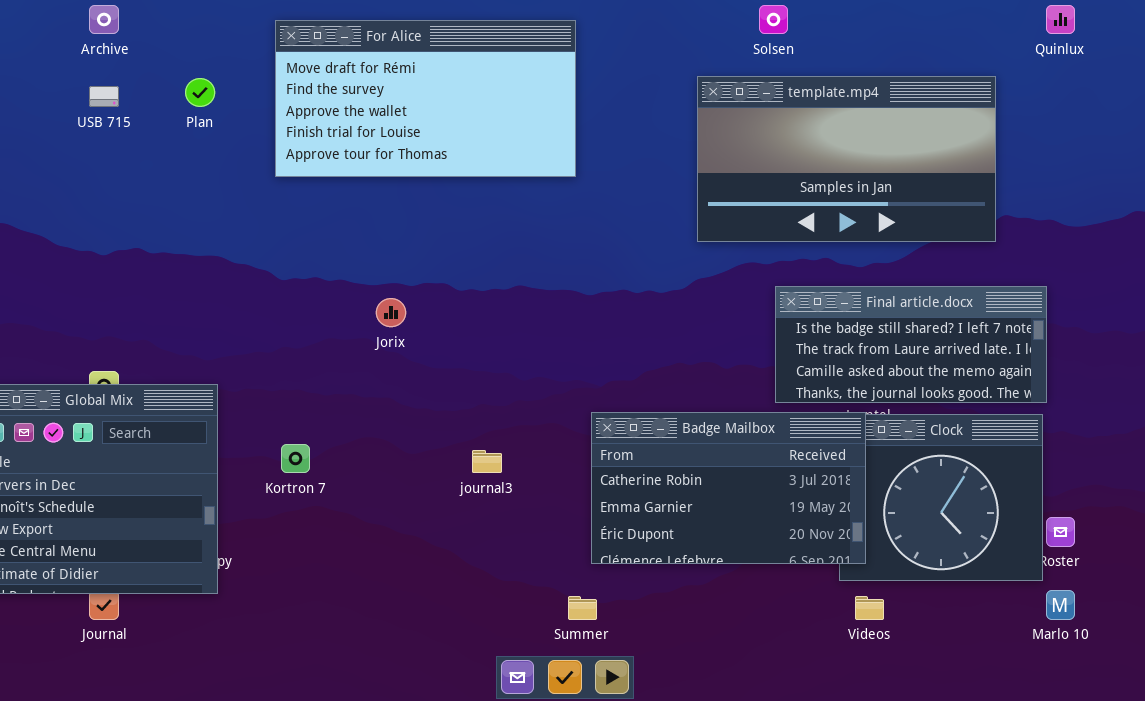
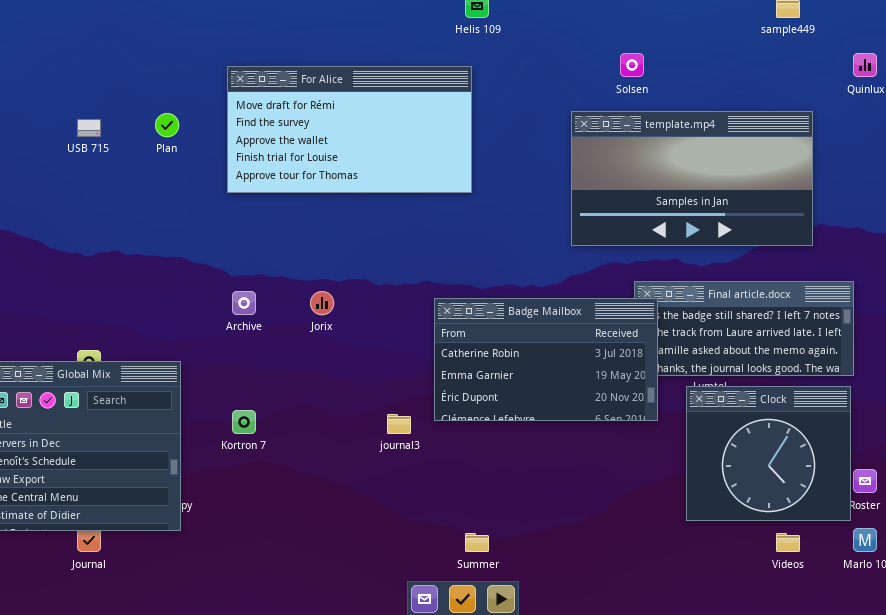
Archive: [89,5,119,34] -> [232,291,256,315], moved
Badge Mailbox: [591,412,866,564] -> [434,298,658,421], moved
Videos: [855,596,884,620] -> [776,533,800,552], moved

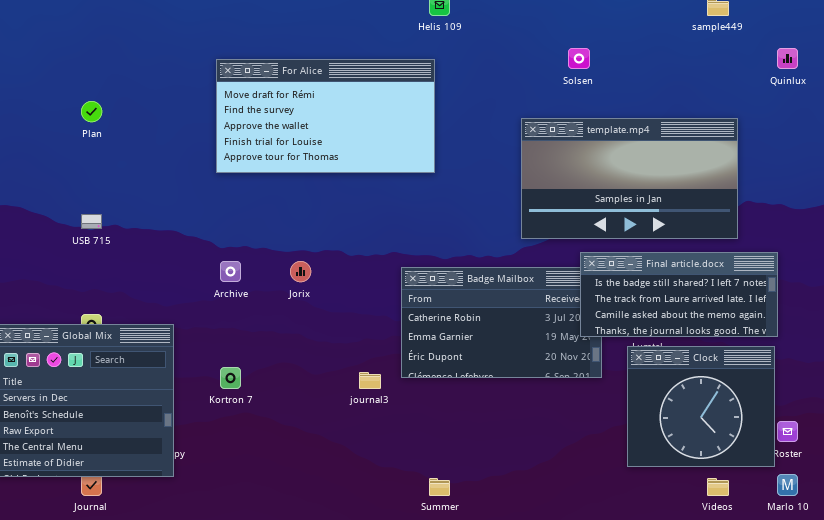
template.mp4: [571,111,813,246] -> [521,118,738,239], moved
Plan: [155,113,179,137] -> [81,101,102,122], moved
USB 715: [77,119,101,137] -> [81,214,102,229], moved
Final article.docx: [634,281,854,376] -> [580,252,778,337], raised

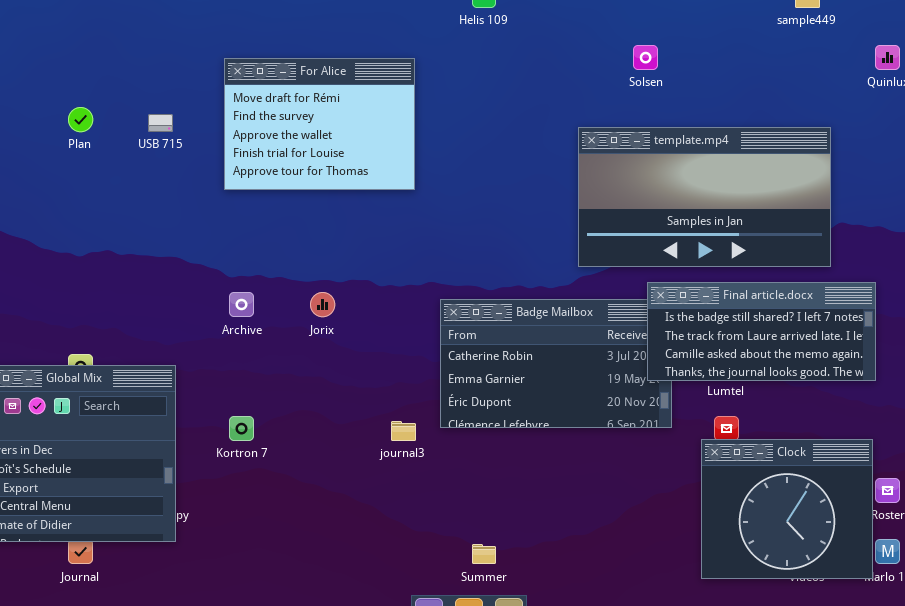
For Alice: [216,59,435,173] -> [224,58,415,190], resized
USB 715: [81,214,102,229] -> [148,114,173,132], moved
Clock: [627,346,775,467] -> [701,439,873,579], moved

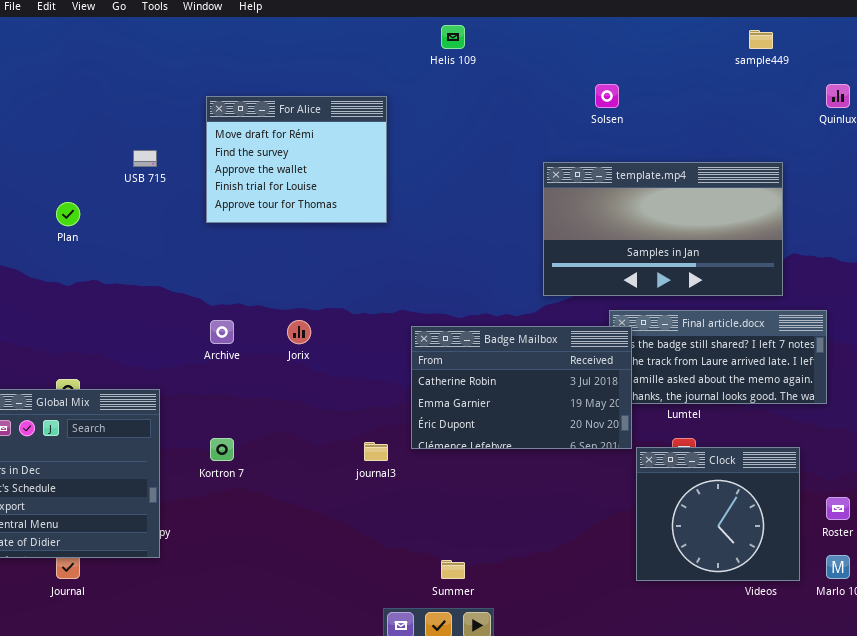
Plan: [68,107,93,132] -> [56,202,80,226], moved
Badge Mailbox: [440,299,672,428] -> [411,326,632,449], raised
Clock: [701,439,873,579] -> [636,447,800,581], moved

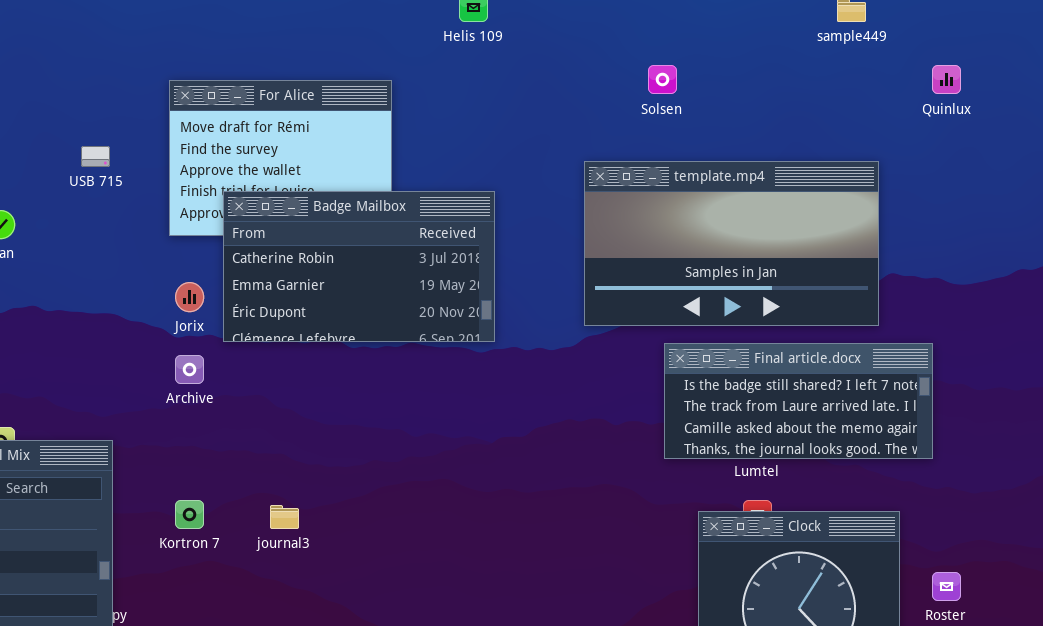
Jorix: [287,320,311,344] -> [175,282,204,312], moved
Badge Mailbox: [411,326,632,449] -> [223,191,495,342], moved
journal3: [364,442,388,461] -> [270,505,299,529], moved

